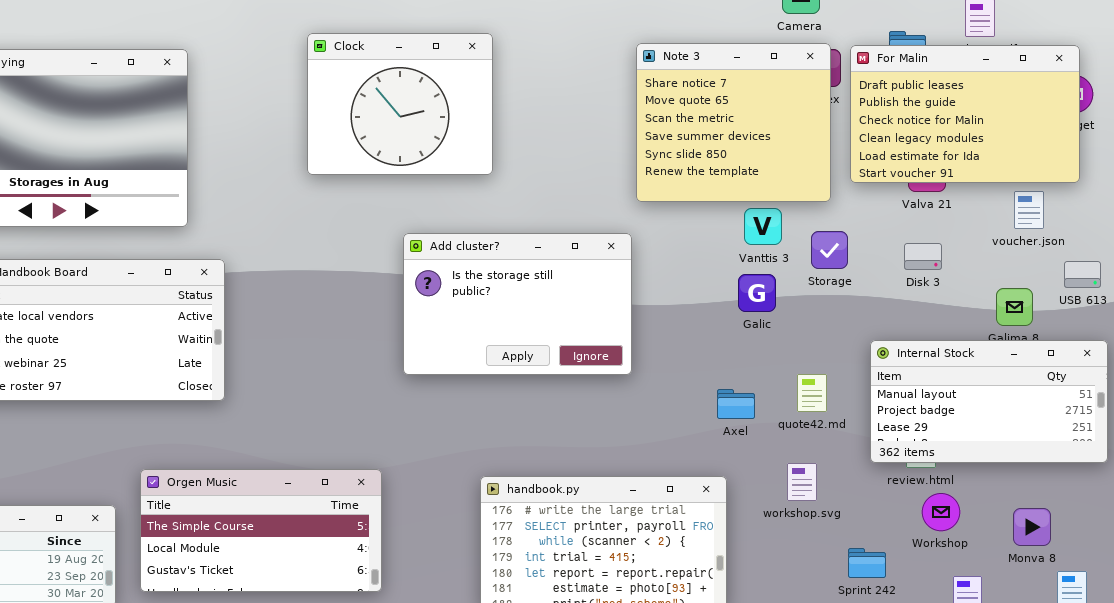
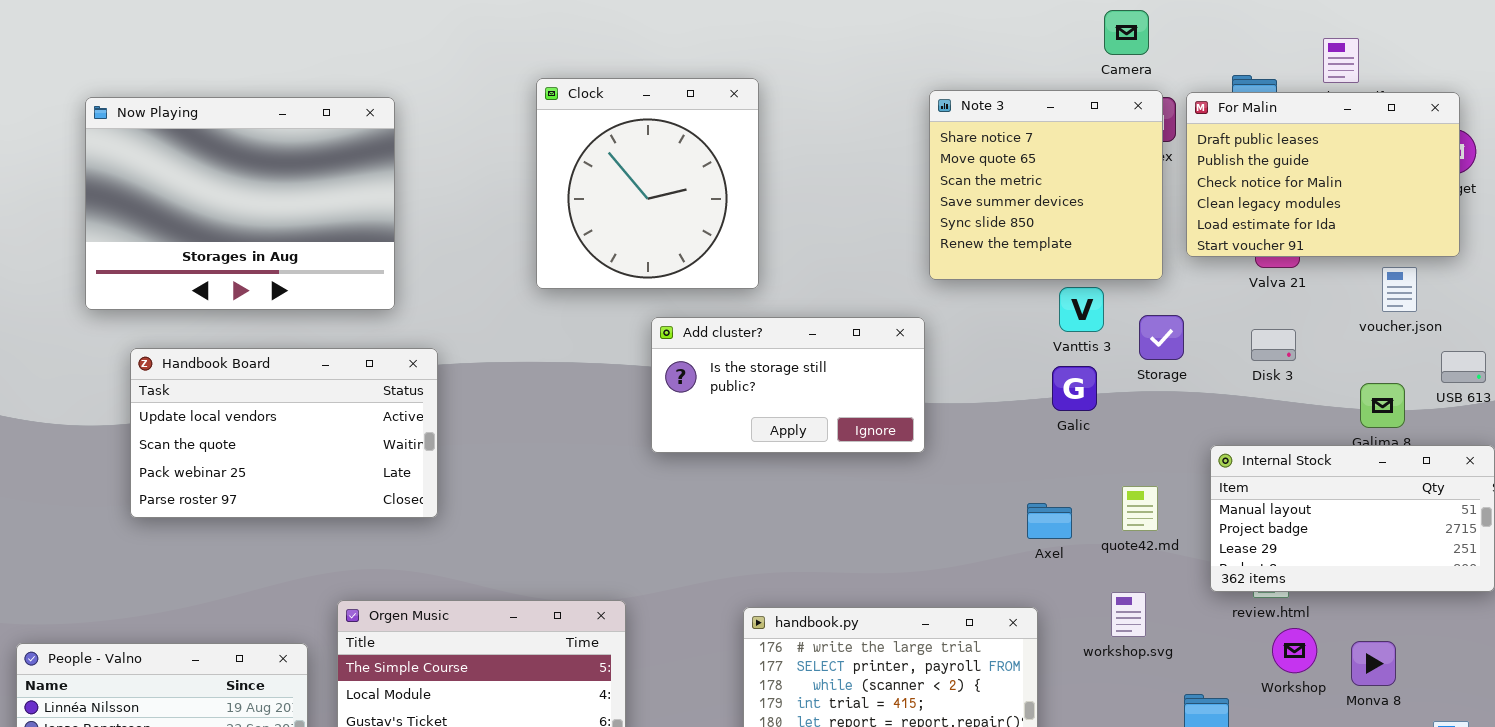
Clock: [307,33,493,175] -> [536,78,759,289], resized
Add cluster?: [403,233,632,375] -> [651,317,925,453], resized
Monva 8: [1013,508,1051,546] -> [1351,641,1396,686], moved

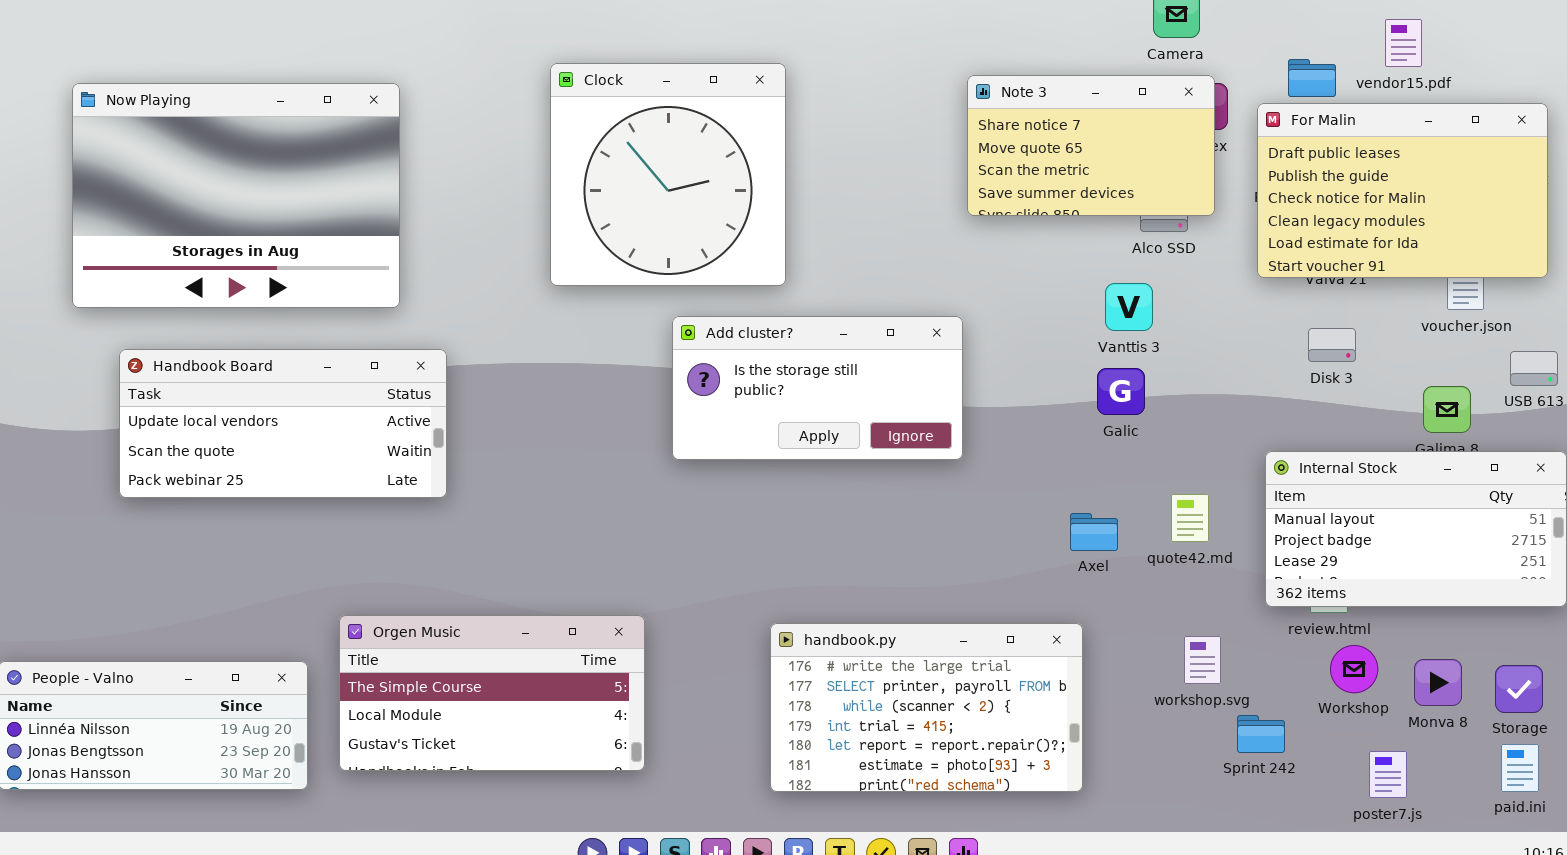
Note 3: [929,90,1163,280] -> [967,75,1215,216], resized
For Malin: [1186,92,1460,257] -> [1257,103,1548,278], moved
Storage: [1139,315,1184,360] -> [1495,665,1543,713], moved
Handbook Board: [130,348,438,518] -> [119,349,447,498], resized
workshop.svg: [1111,592,1146,637] -> [1184,636,1221,684], moved

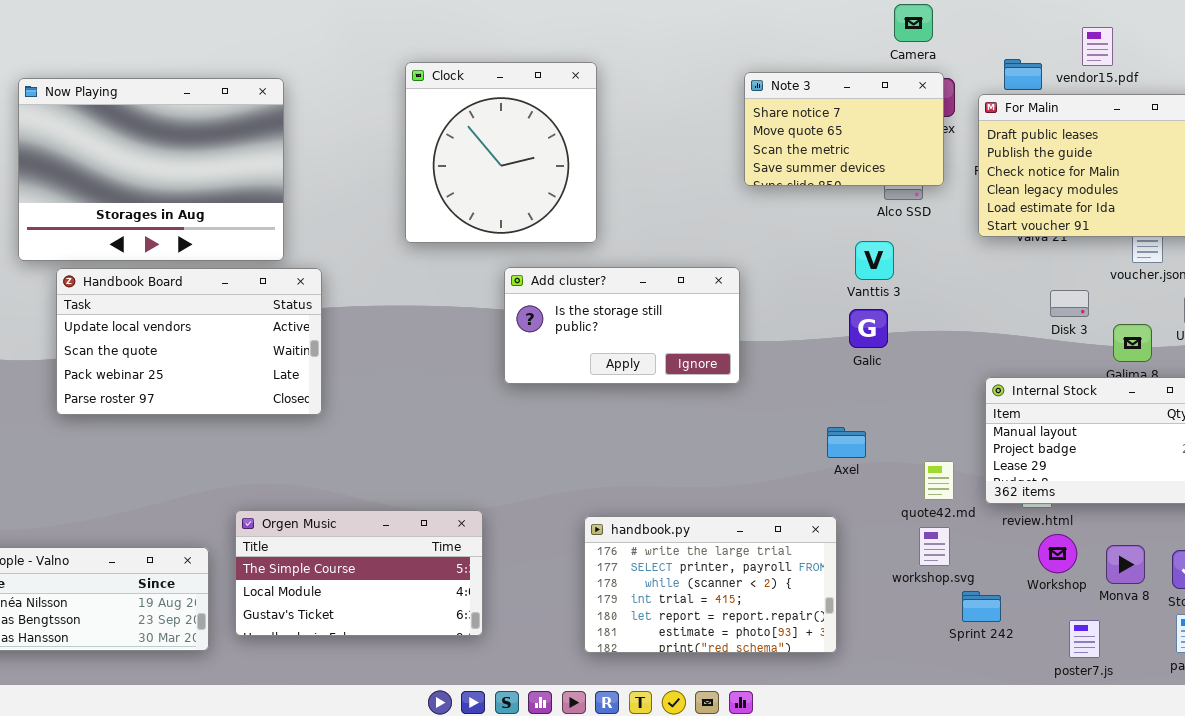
Disk 3: [1308,328,1356,362] -> [1050,290,1089,317], moved
Handbook Board: [119,349,447,498] -> [56,268,322,415], resized
quote42.md: [1171,494,1209,542] -> [924,461,954,500], moved

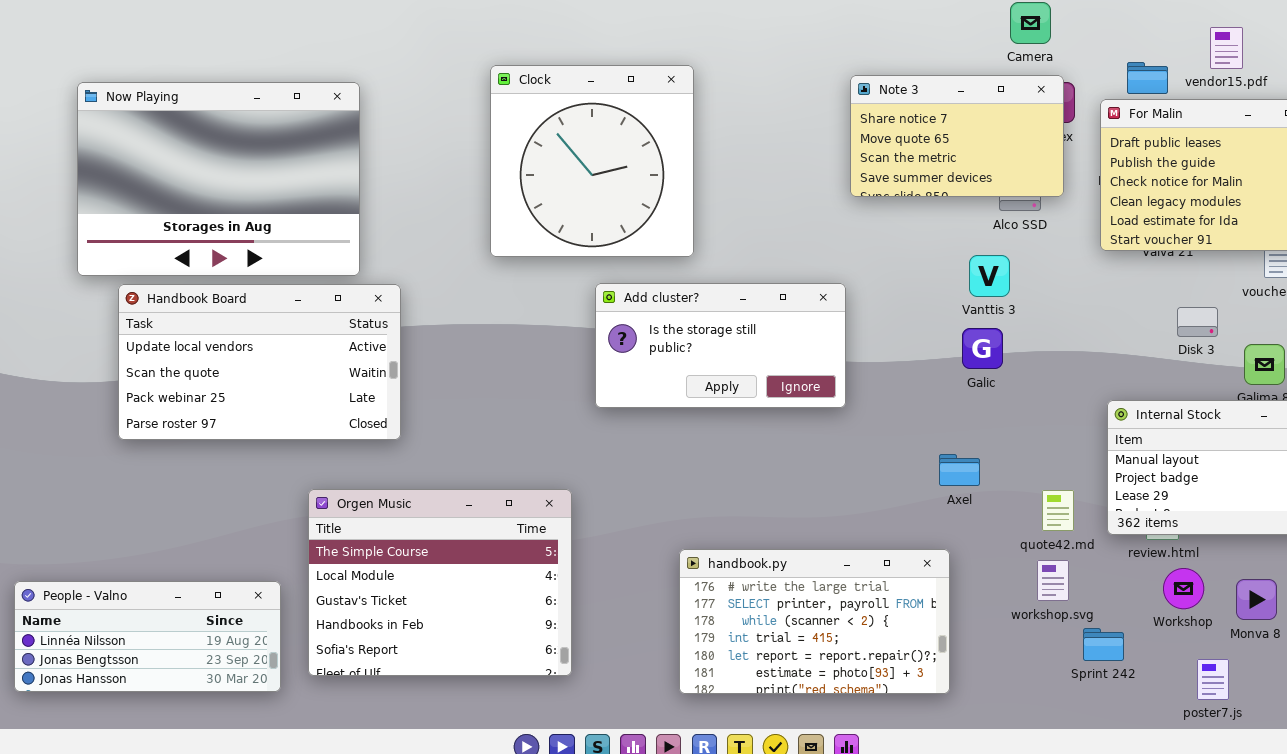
Orgen Music: [235,510,483,636] -> [308,489,572,676], resized

